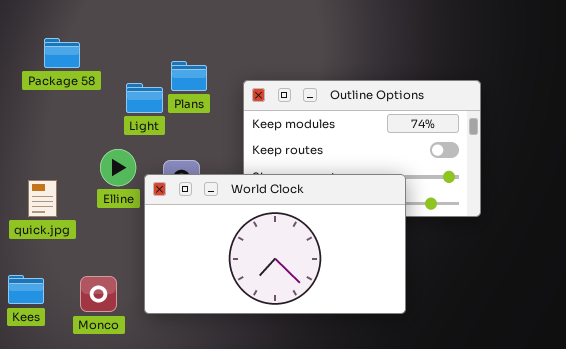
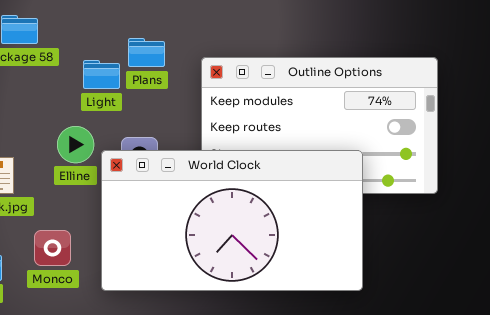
Monco: [80,276,117,312] -> [34,230,71,266], moved

